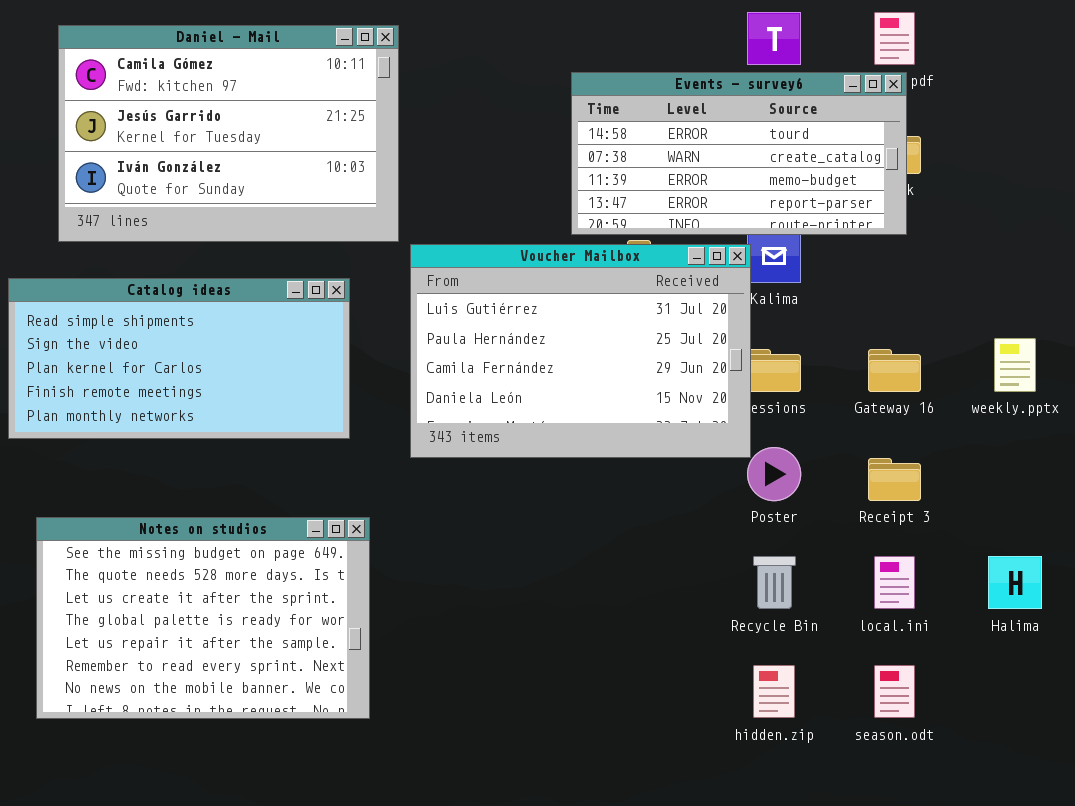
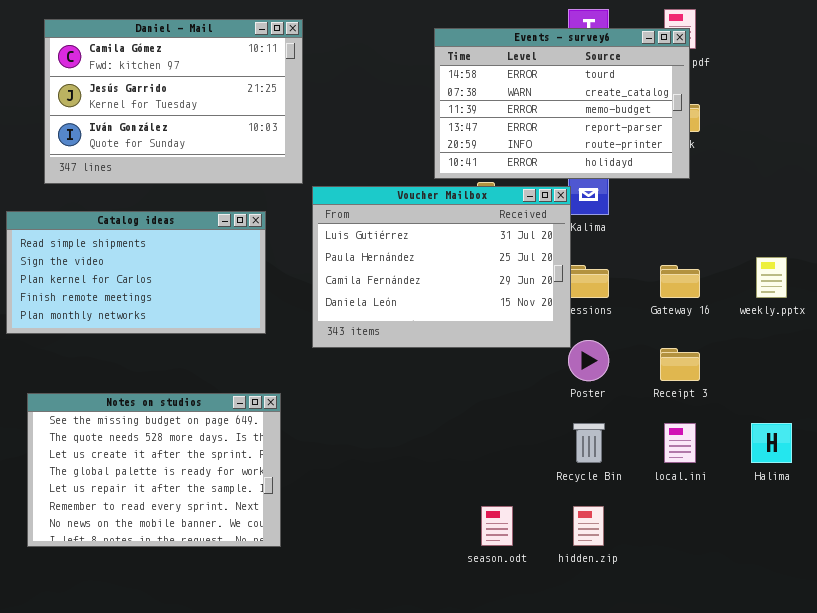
Events - survey6: [571,72,907,235] -> [434,28,690,179], resized
season.odt: [874,665,915,718] -> [481,506,513,546], moved

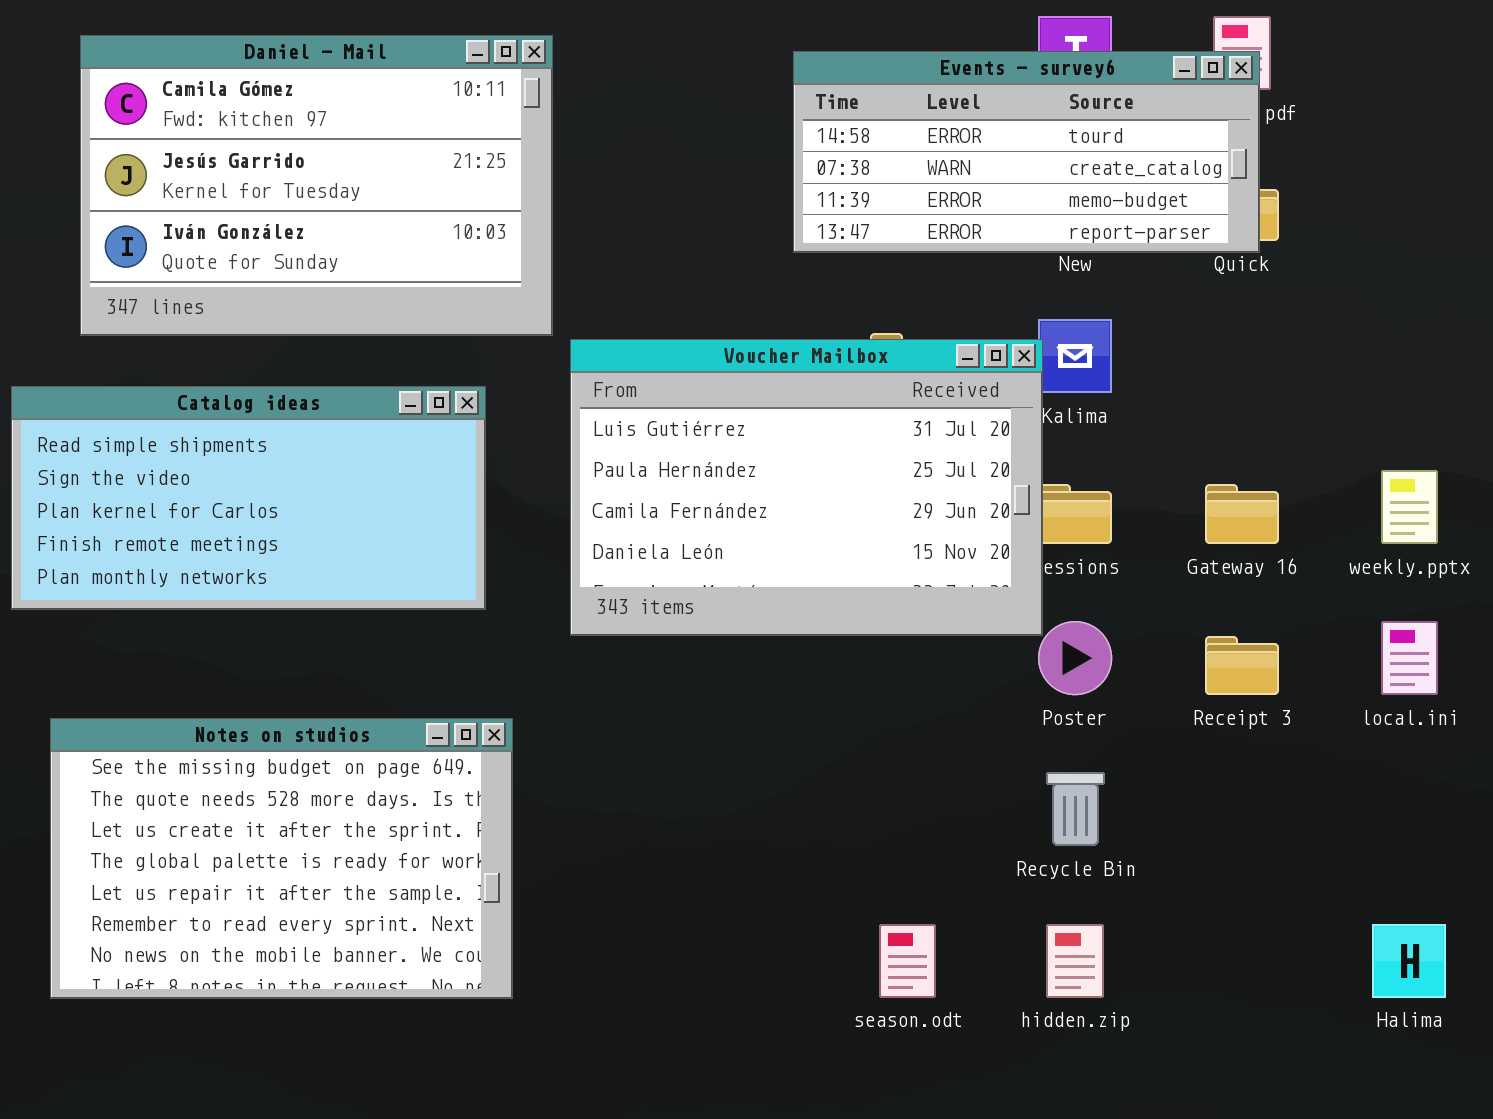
Events - survey6: [434,28,690,179] -> [793,51,1260,253], resized
local.ini: [664,423,696,463] -> [1381,621,1438,695], moved
Halima: [751,423,792,463] -> [1372,924,1446,998], moved

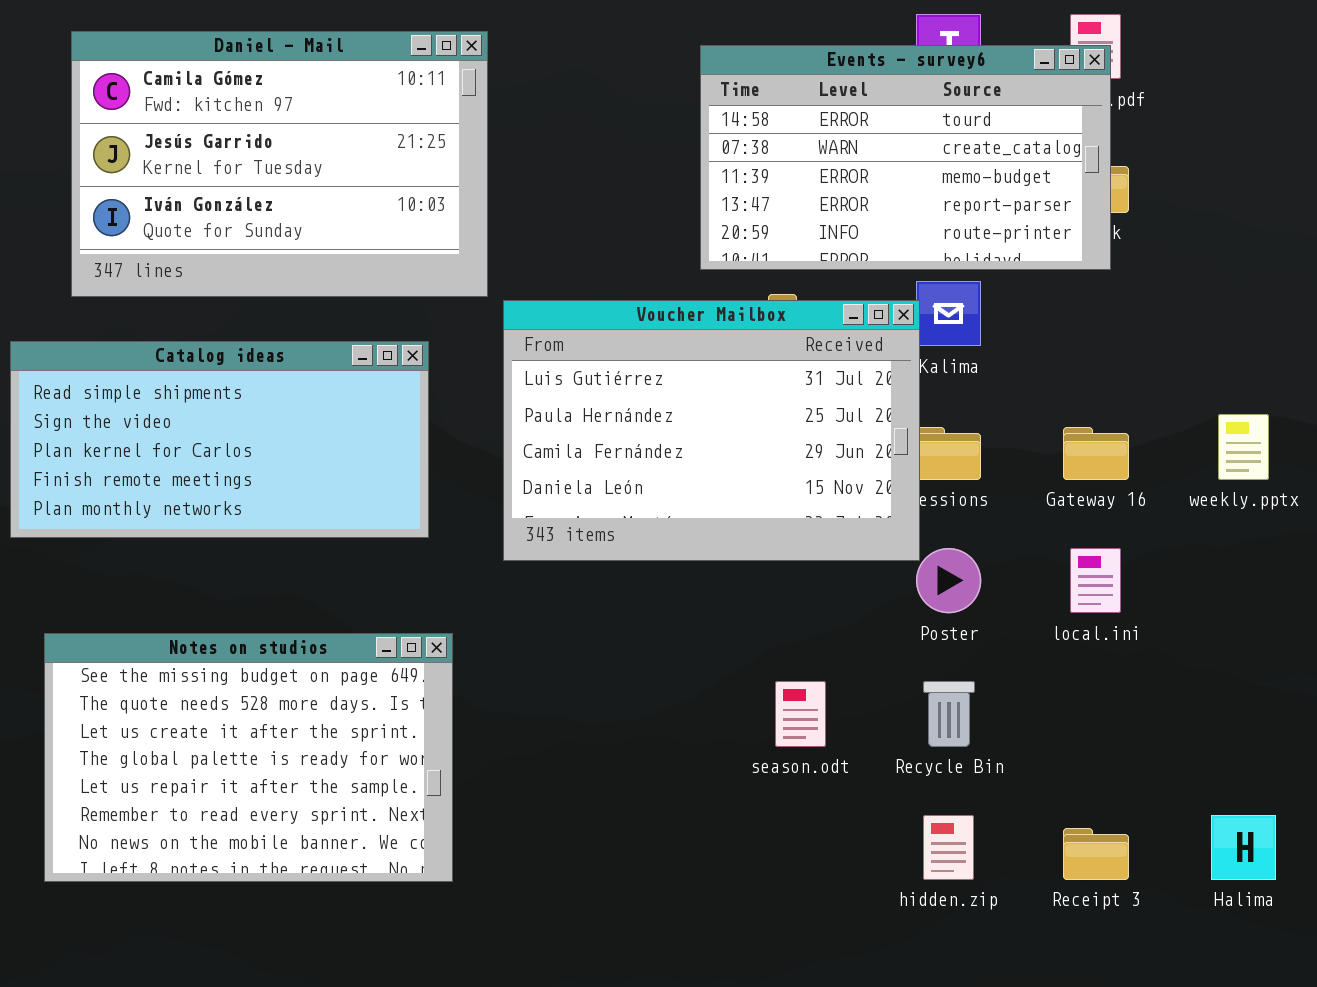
Events - survey6: [793,51,1260,253] -> [700,45,1111,270], resized
local.ini: [1381,621,1438,695] -> [1070,548,1121,613], moved
Receipt 3: [1205,636,1279,695] -> [1063,828,1129,880], moved
season.odt: [879,924,936,998] -> [775,681,826,747], moved

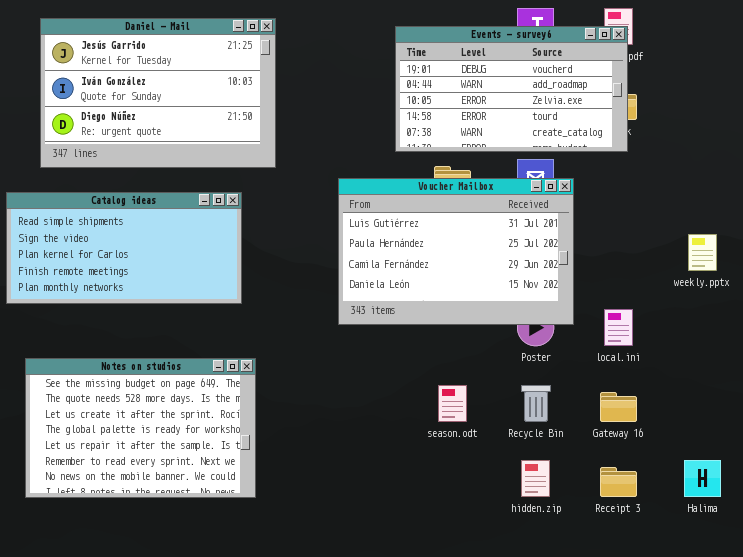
Daniel - Mail: [71,31,488,297] -> [40,18,276,168], scrolled down 1 row
Events - survey6: [700,45,1111,270] -> [395,26,628,152], scrolled up 3 rows
Voucher Mailbox: [503,300,920,561] -> [338,178,574,325], moved
Gateway 16: [1063,427,1129,480] -> [600,392,637,422], moved

